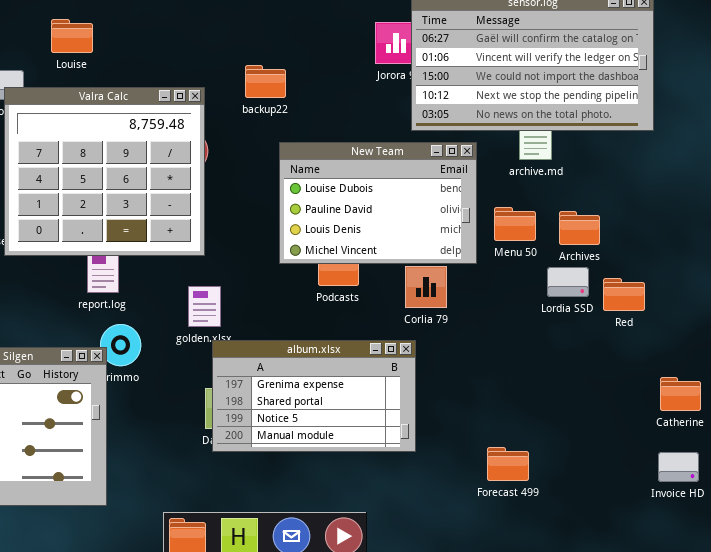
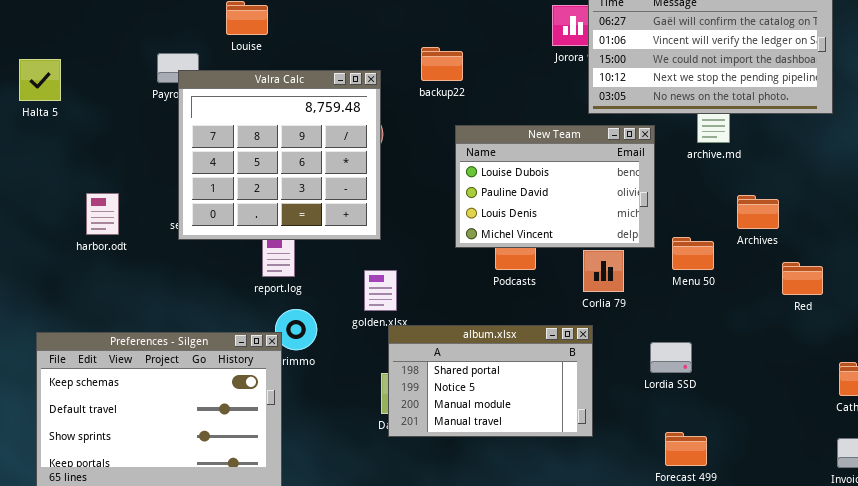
Menu 50: [494,207,536,241] -> [672,237,714,270], moved
Lordia SSD: [547,267,589,297] -> [650,342,692,373], moved
album.xlsx: [212,340,416,452] -> [388,325,593,437], scrolled down 1 row

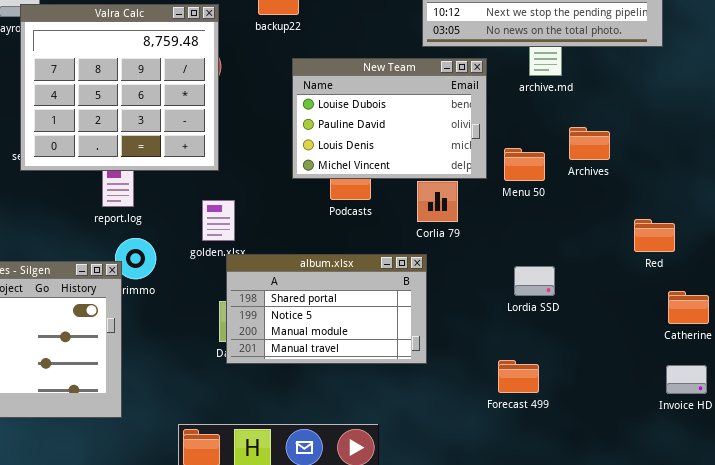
Menu 50: [672,237,714,270] -> [504,148,545,181], moved
Red: [782,262,823,295] -> [634,219,675,252], moved
Lordia SSD: [650,342,692,373] -> [514,266,555,296], moved

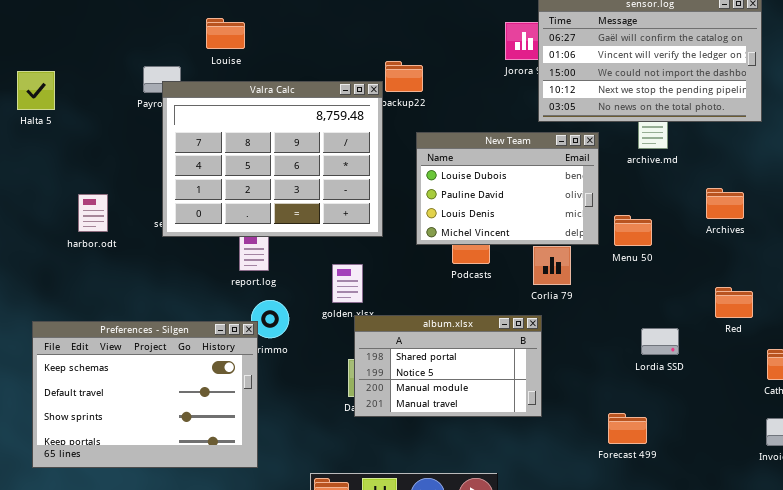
Valra Calc: [20,4,219,171] -> [162,81,383,237], resized
Archives: [569,127,610,160] -> [706,188,744,219], moved
Red: [634,219,675,252] -> [715,287,753,318], moved
Lordia SSD: [514,266,555,296] -> [641,328,679,355], moved

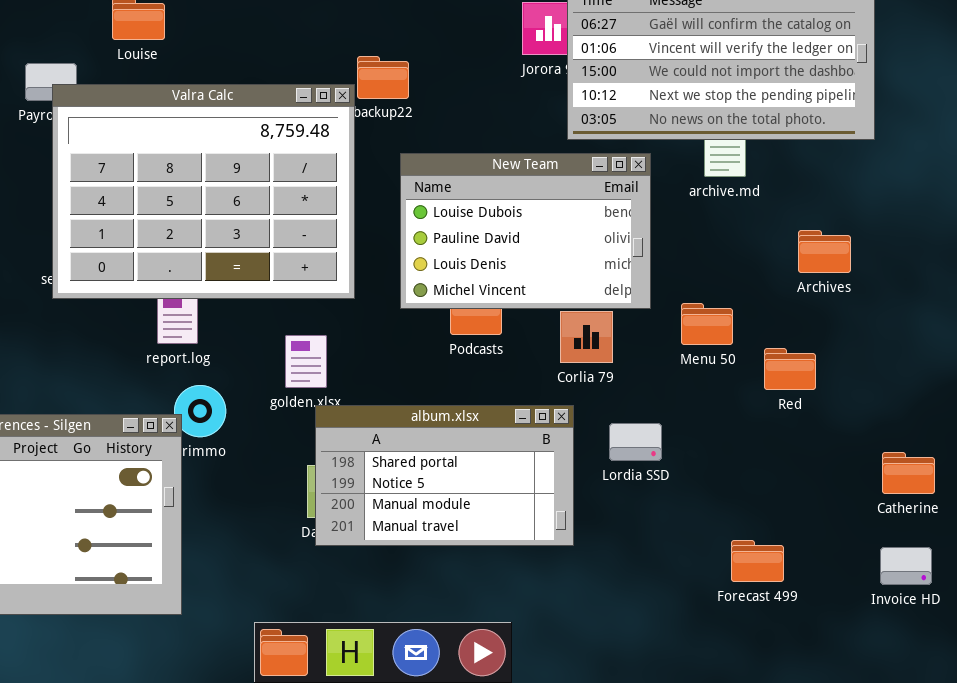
Menu 50: [614,215,652,246] -> [681,303,733,345], moved
Red: [715,287,753,318] -> [764,348,816,390], moved
Lordia SSD: [641,328,679,355] -> [609,423,662,461], moved
Forecast 499: [608,413,647,444] -> [731,540,784,582], moved

